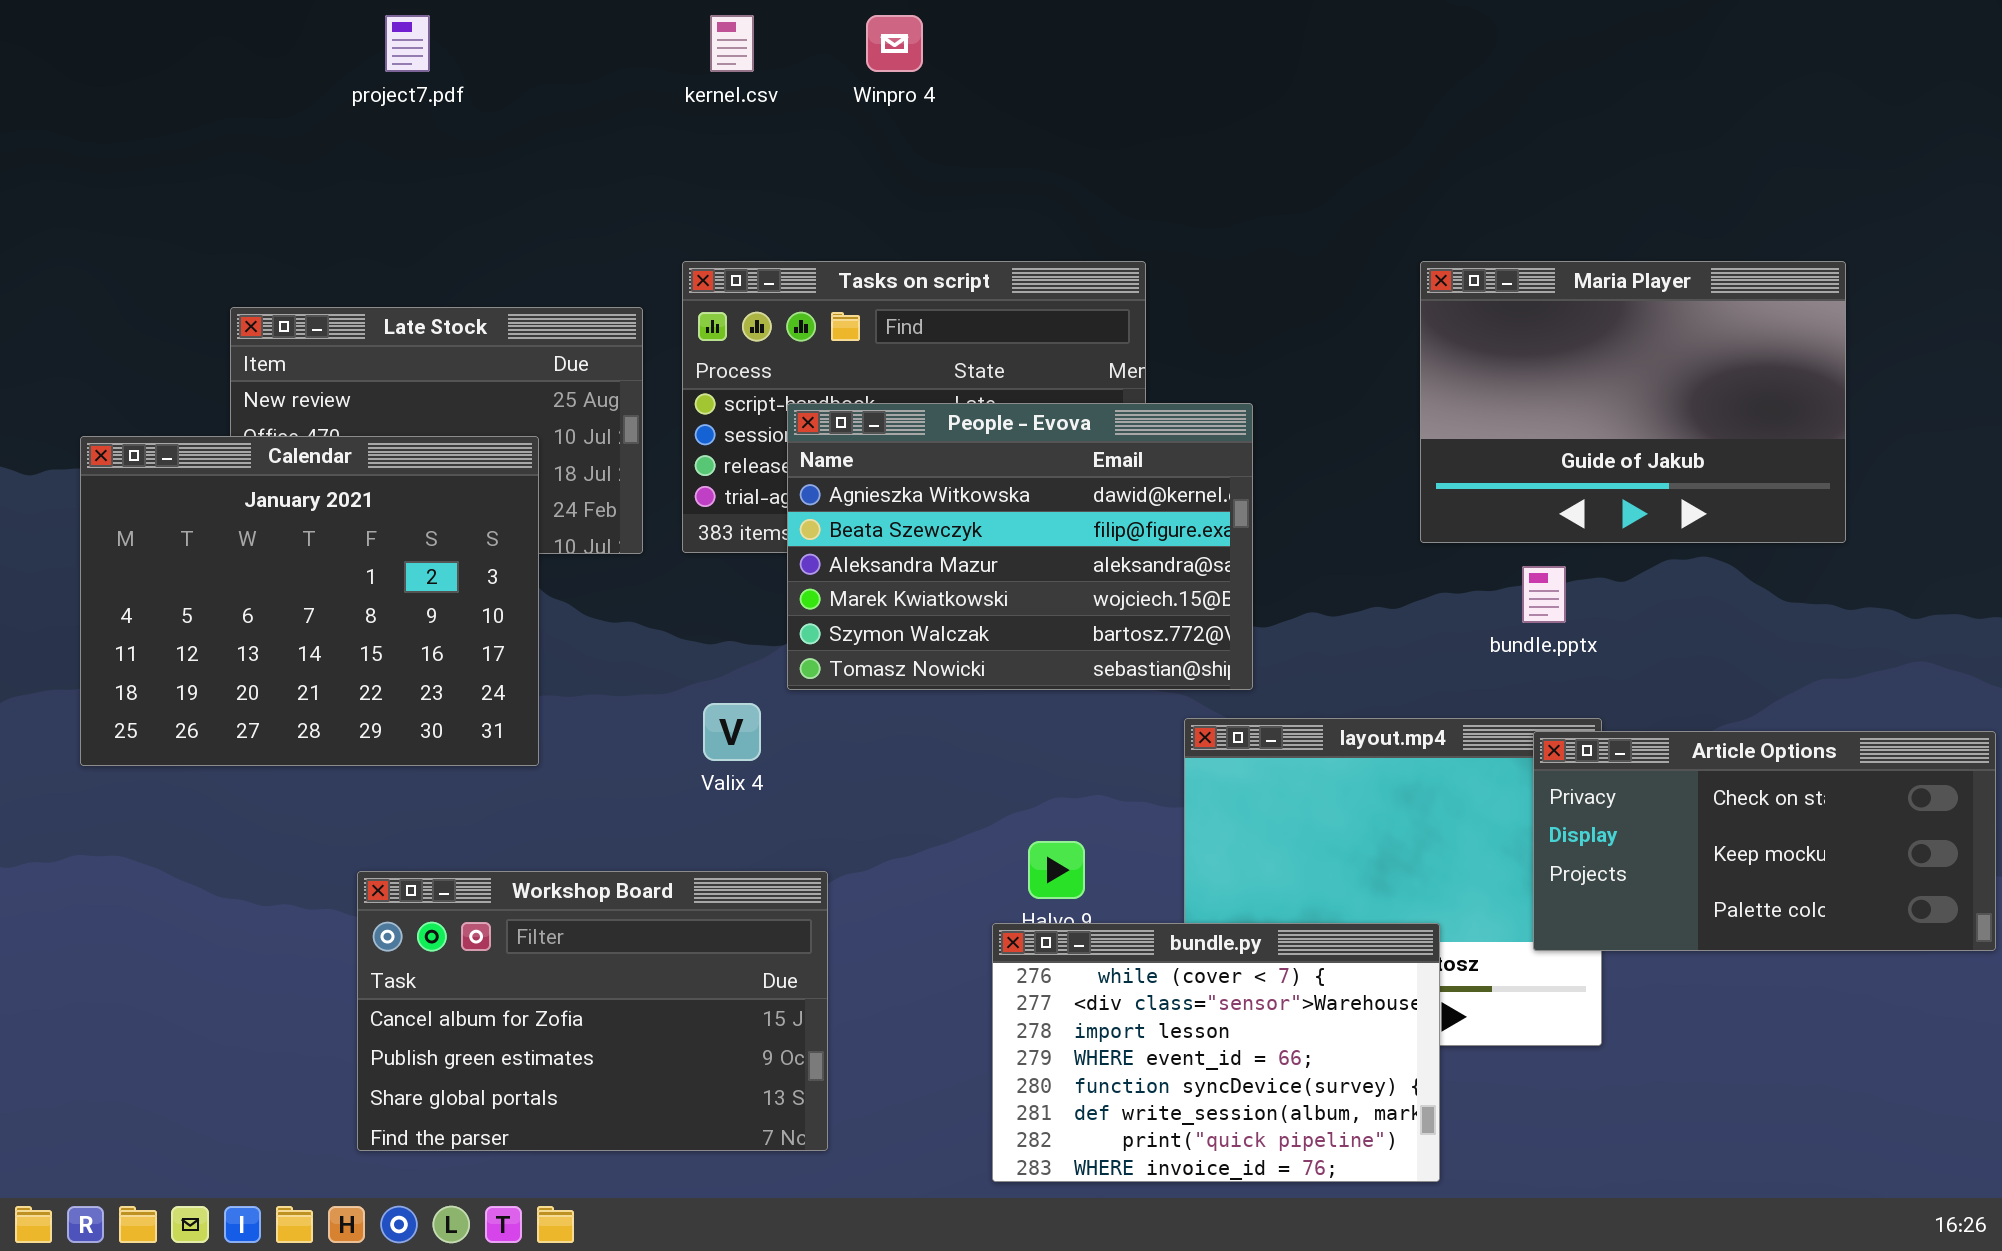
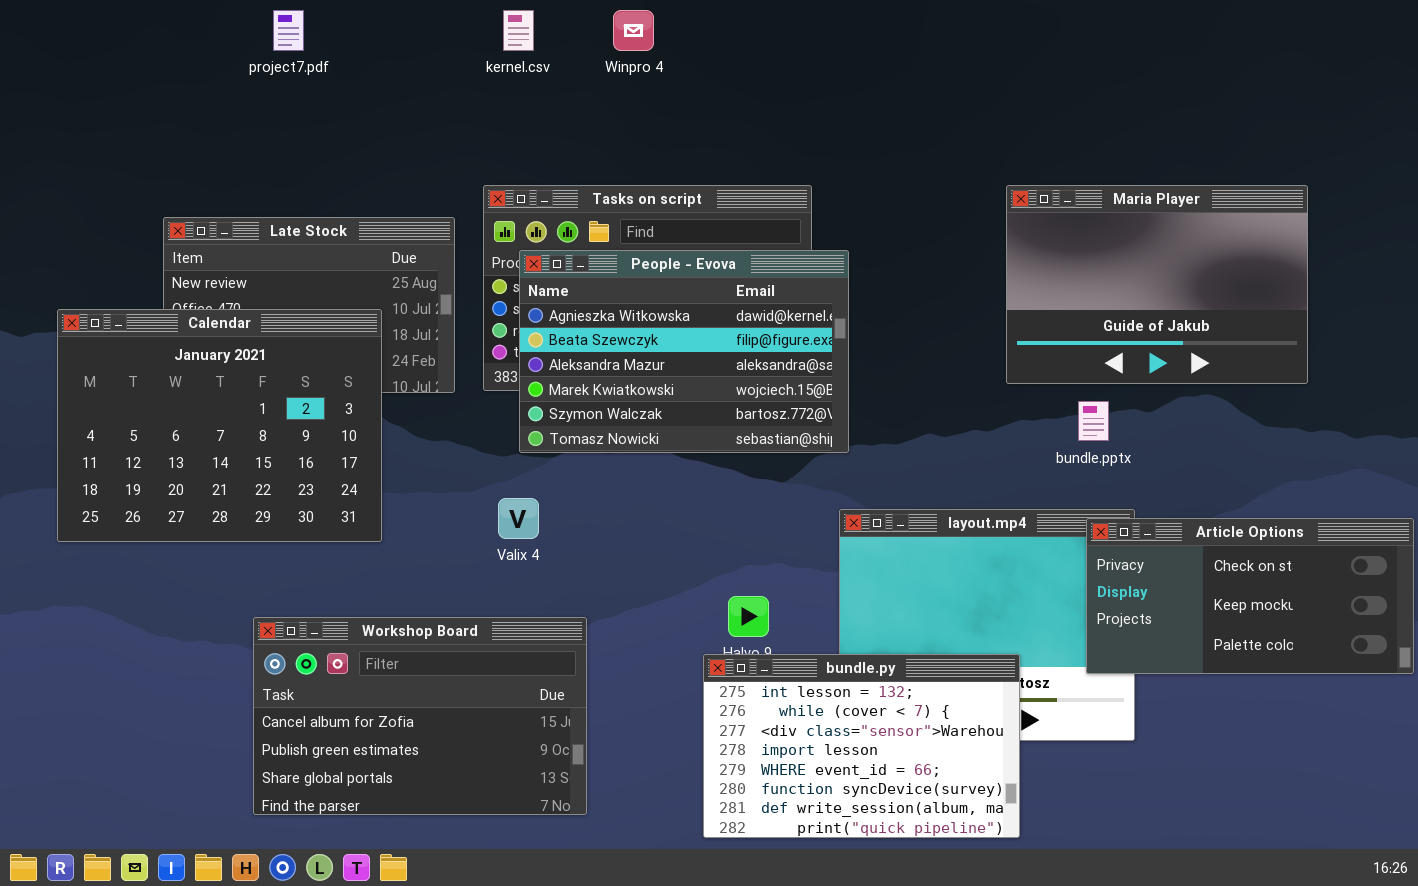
People - Evova: [787,403,1253,690] -> [519,250,849,453], moved
bundle.py: [992,923,1440,1182] -> [703,654,1020,838], scrolled up 1 row

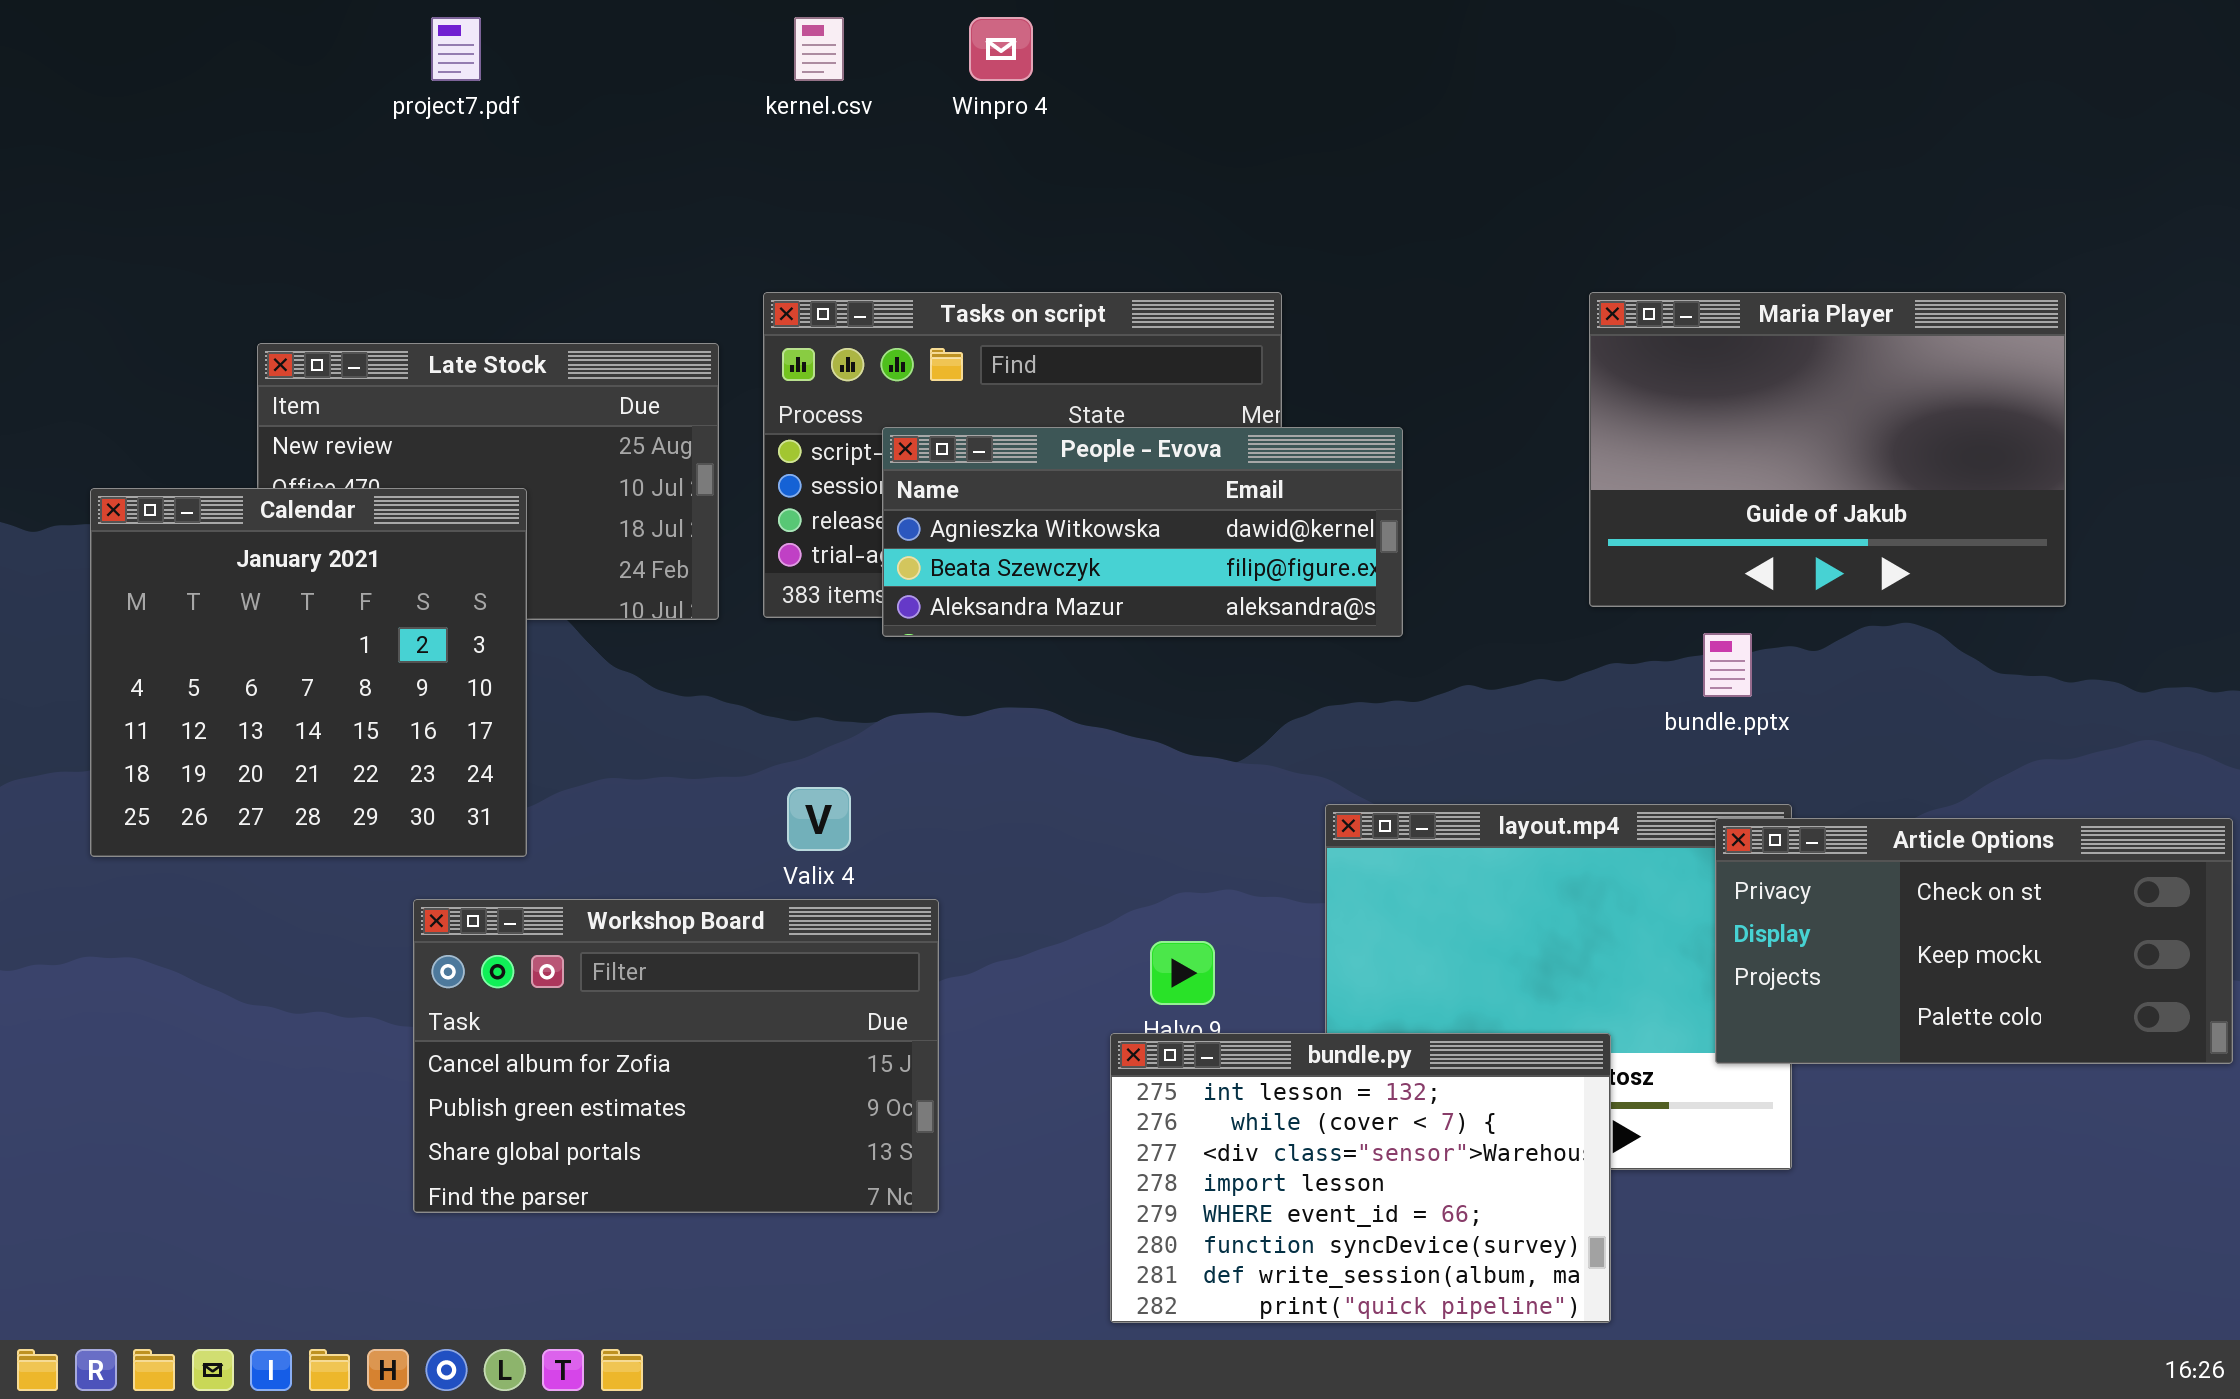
People - Evova: [519,250,849,453] -> [882,427,1403,637], moved, resized
Calendar: [57,309,382,542] -> [90,488,527,857], resized
Workshop Board: [253,617,587,815] -> [413,899,939,1213], moved

